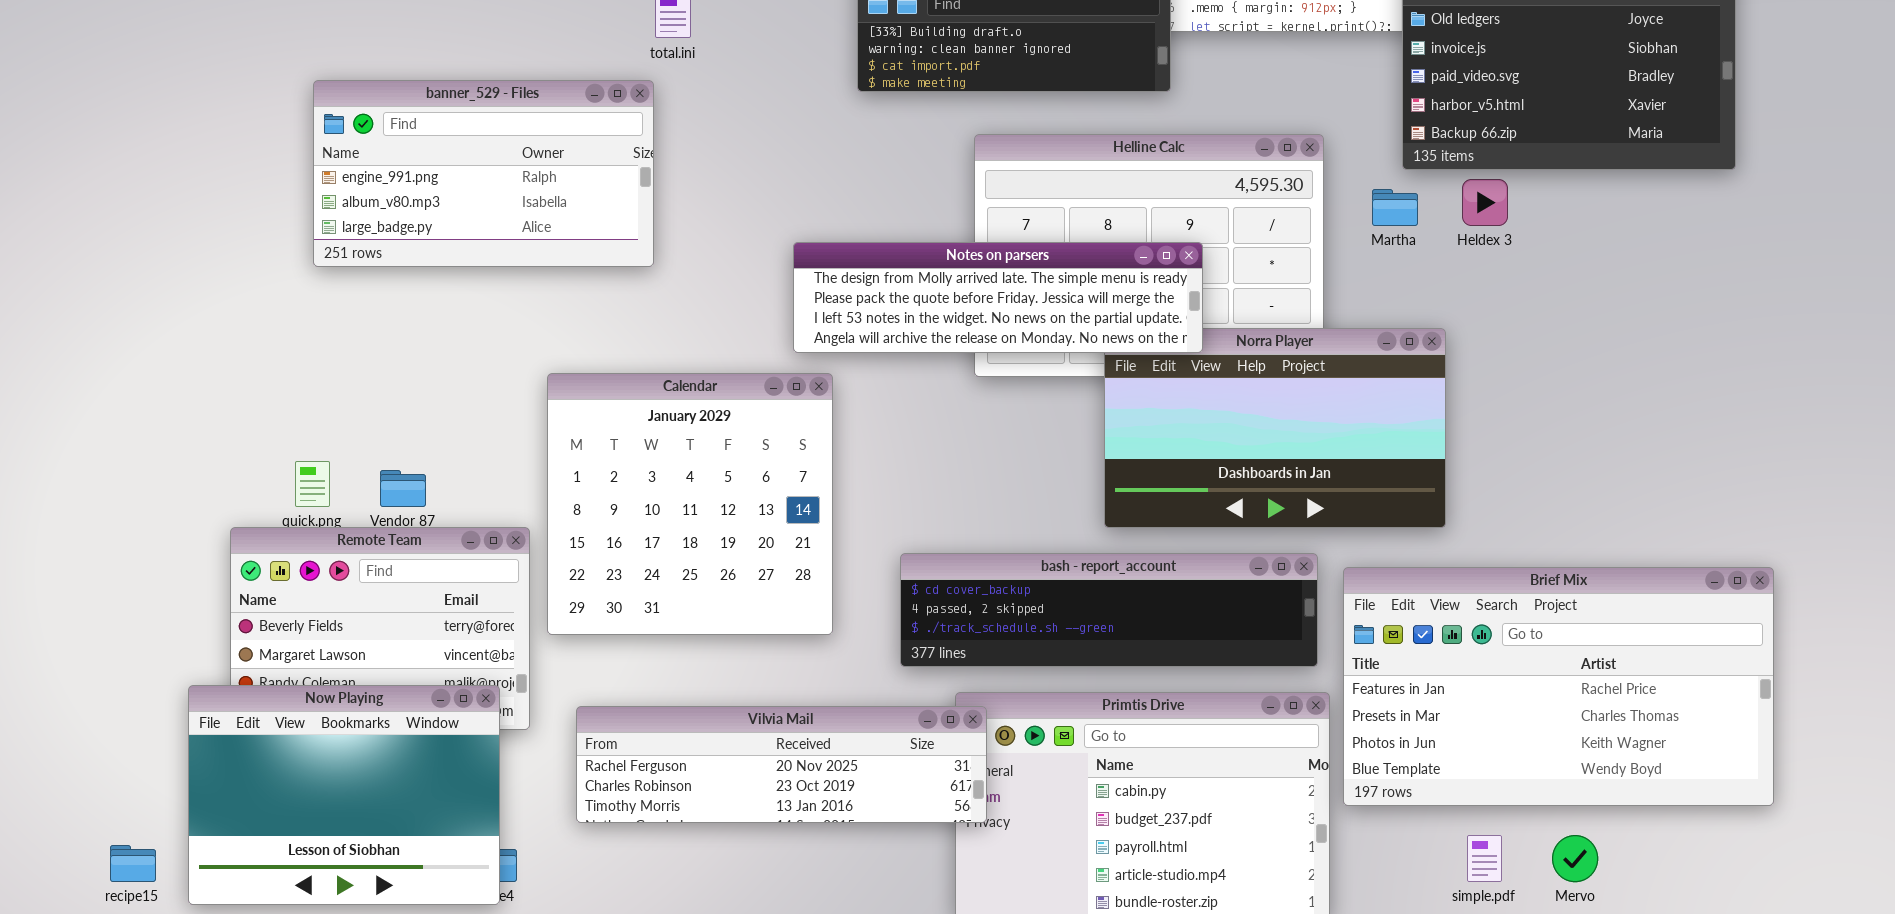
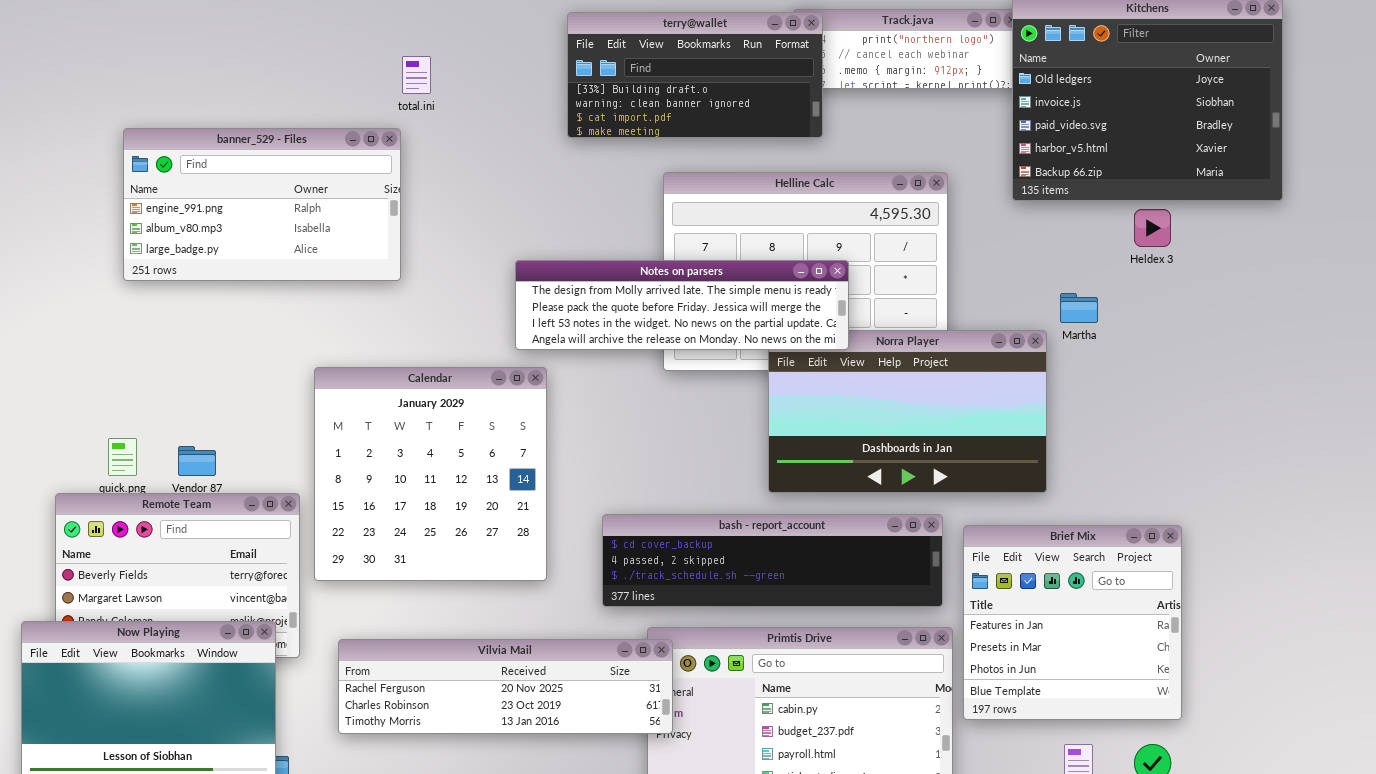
Heldex 3: [1462,179,1508,226] -> [1134,209,1171,247], moved
Martha: [1372,189,1418,226] -> [1060,293,1098,323], moved
Brief Mix: [1343,567,1774,806] -> [963,525,1182,720], resized

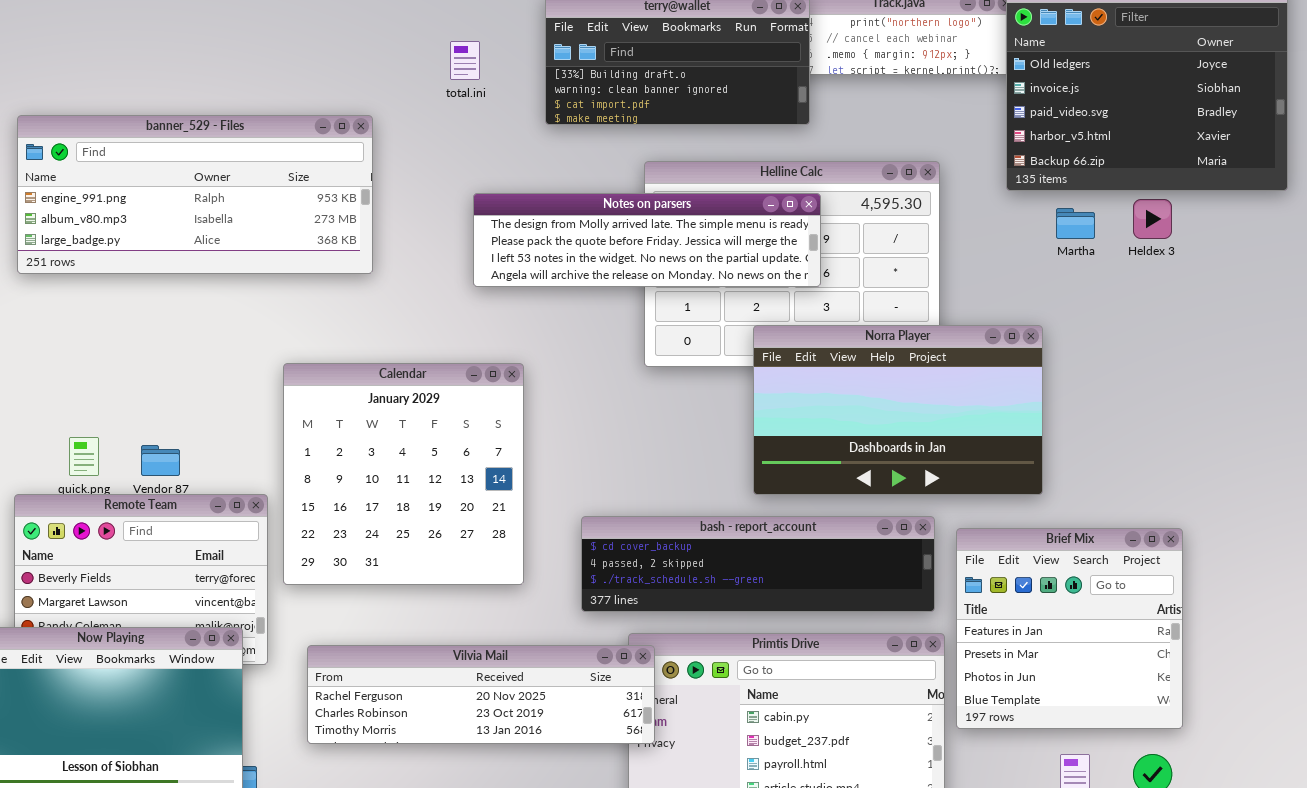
total.ini: [402,56,431,94] -> [450,41,480,80], moved
banner_529 - Files: [123,128,401,281] -> [17,115,373,274], resized
Notes on parsers: [515,260,849,350] -> [473,193,821,287], moved
Martha: [1060,293,1098,323] -> [1056,208,1095,239], moved

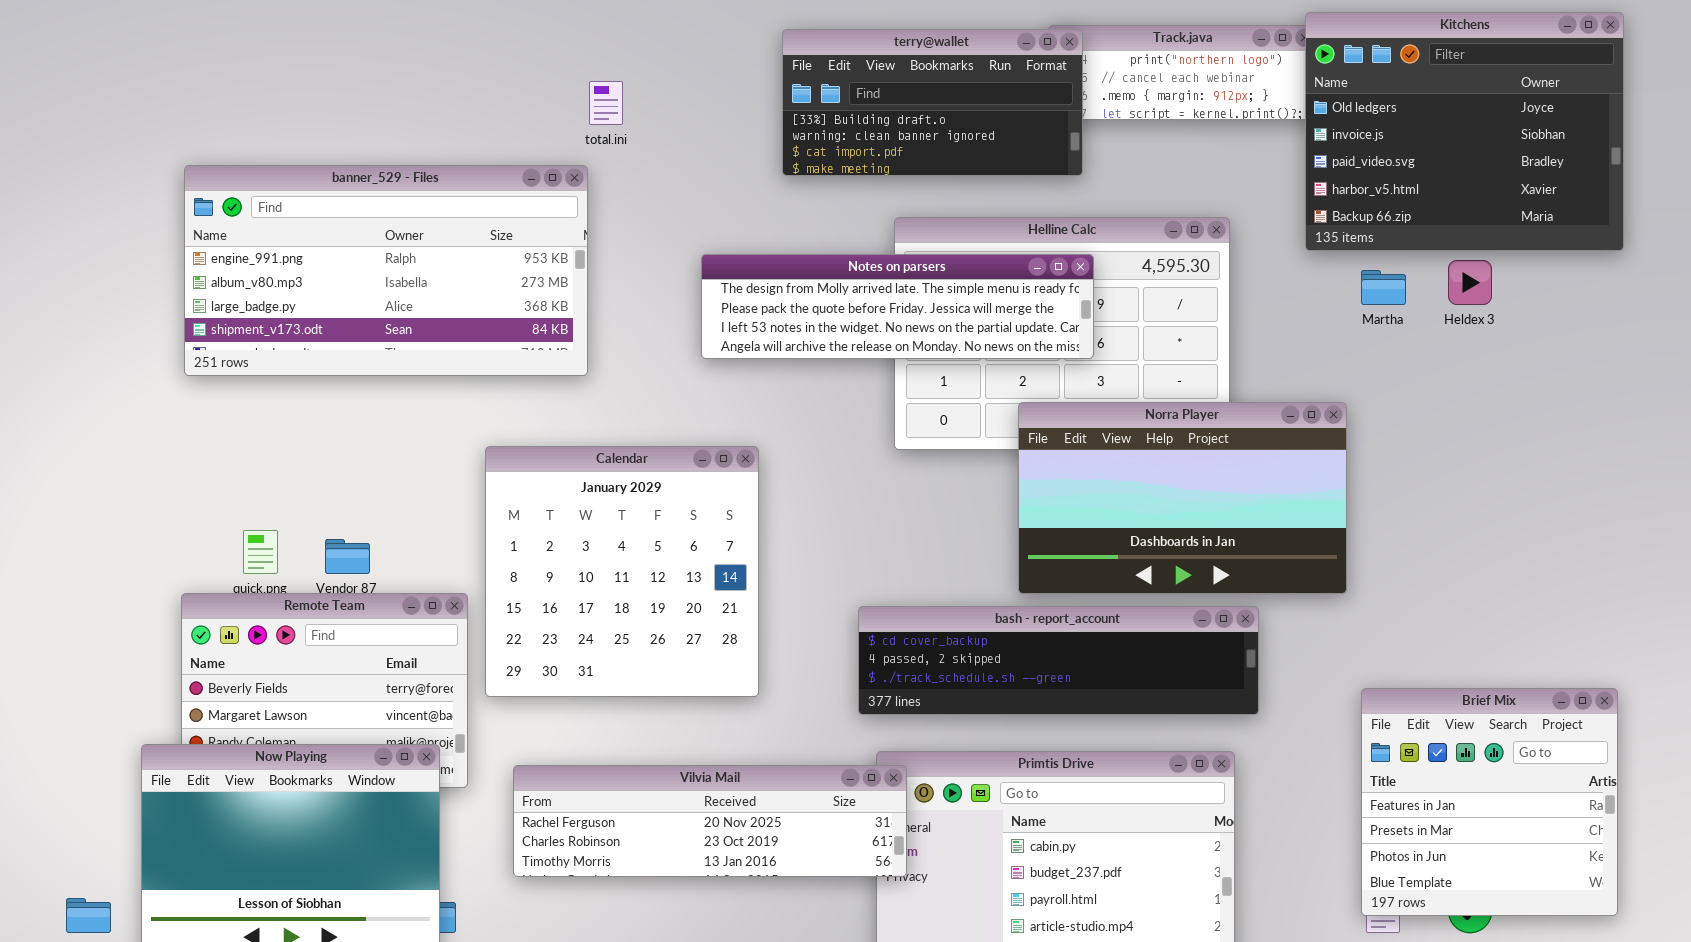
total.ini: [450,41,480,80] -> [589,81,623,125], moved
banner_529 - Files: [17,115,373,274] -> [184,165,588,376], resized
bash - report_account: [581,516,935,612] -> [858,606,1259,715], moved
Brief Mix: [956,528,1183,729] -> [1361,688,1618,916], moved

